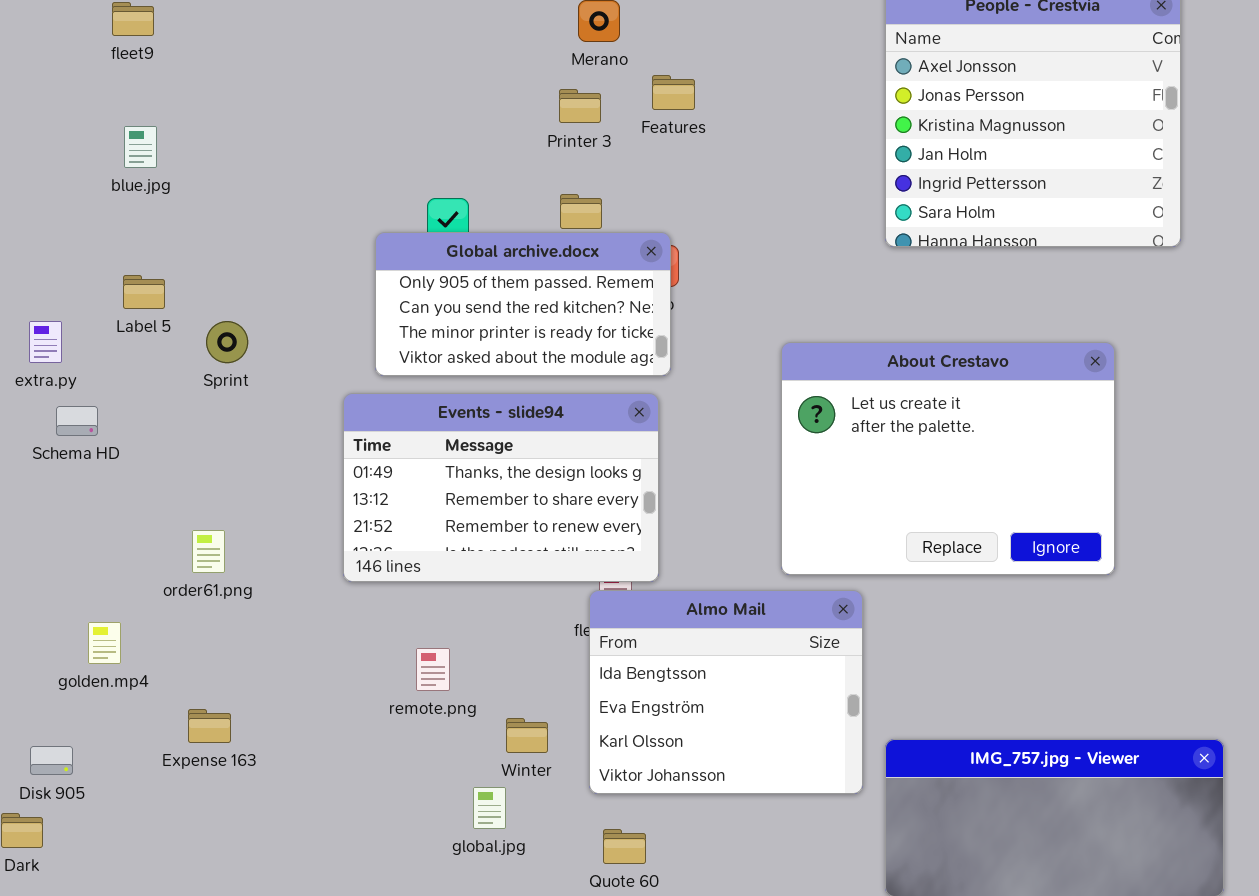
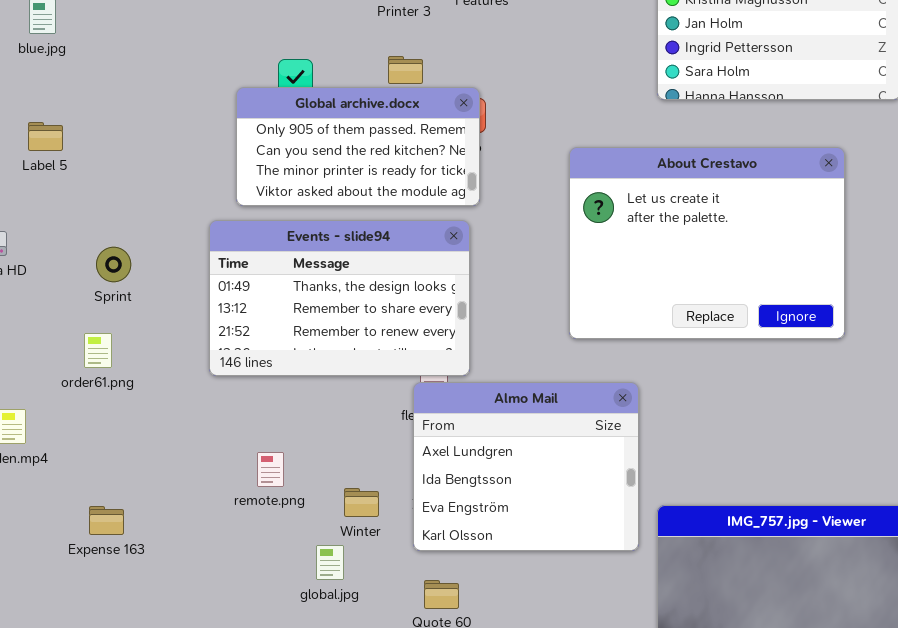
Sprint: [206,321,248,363] -> [96,247,131,282], moved
About Crestavo: [781,342,1115,575] -> [569,147,845,339], moved
Almo Mail: [589,590,863,794] -> [413,382,639,551], scrolled up 1 row
remote.png: [416,648,450,691] -> [257,452,284,487], moved
Expense 163: [188,709,231,743] -> [89,506,124,535], moved

